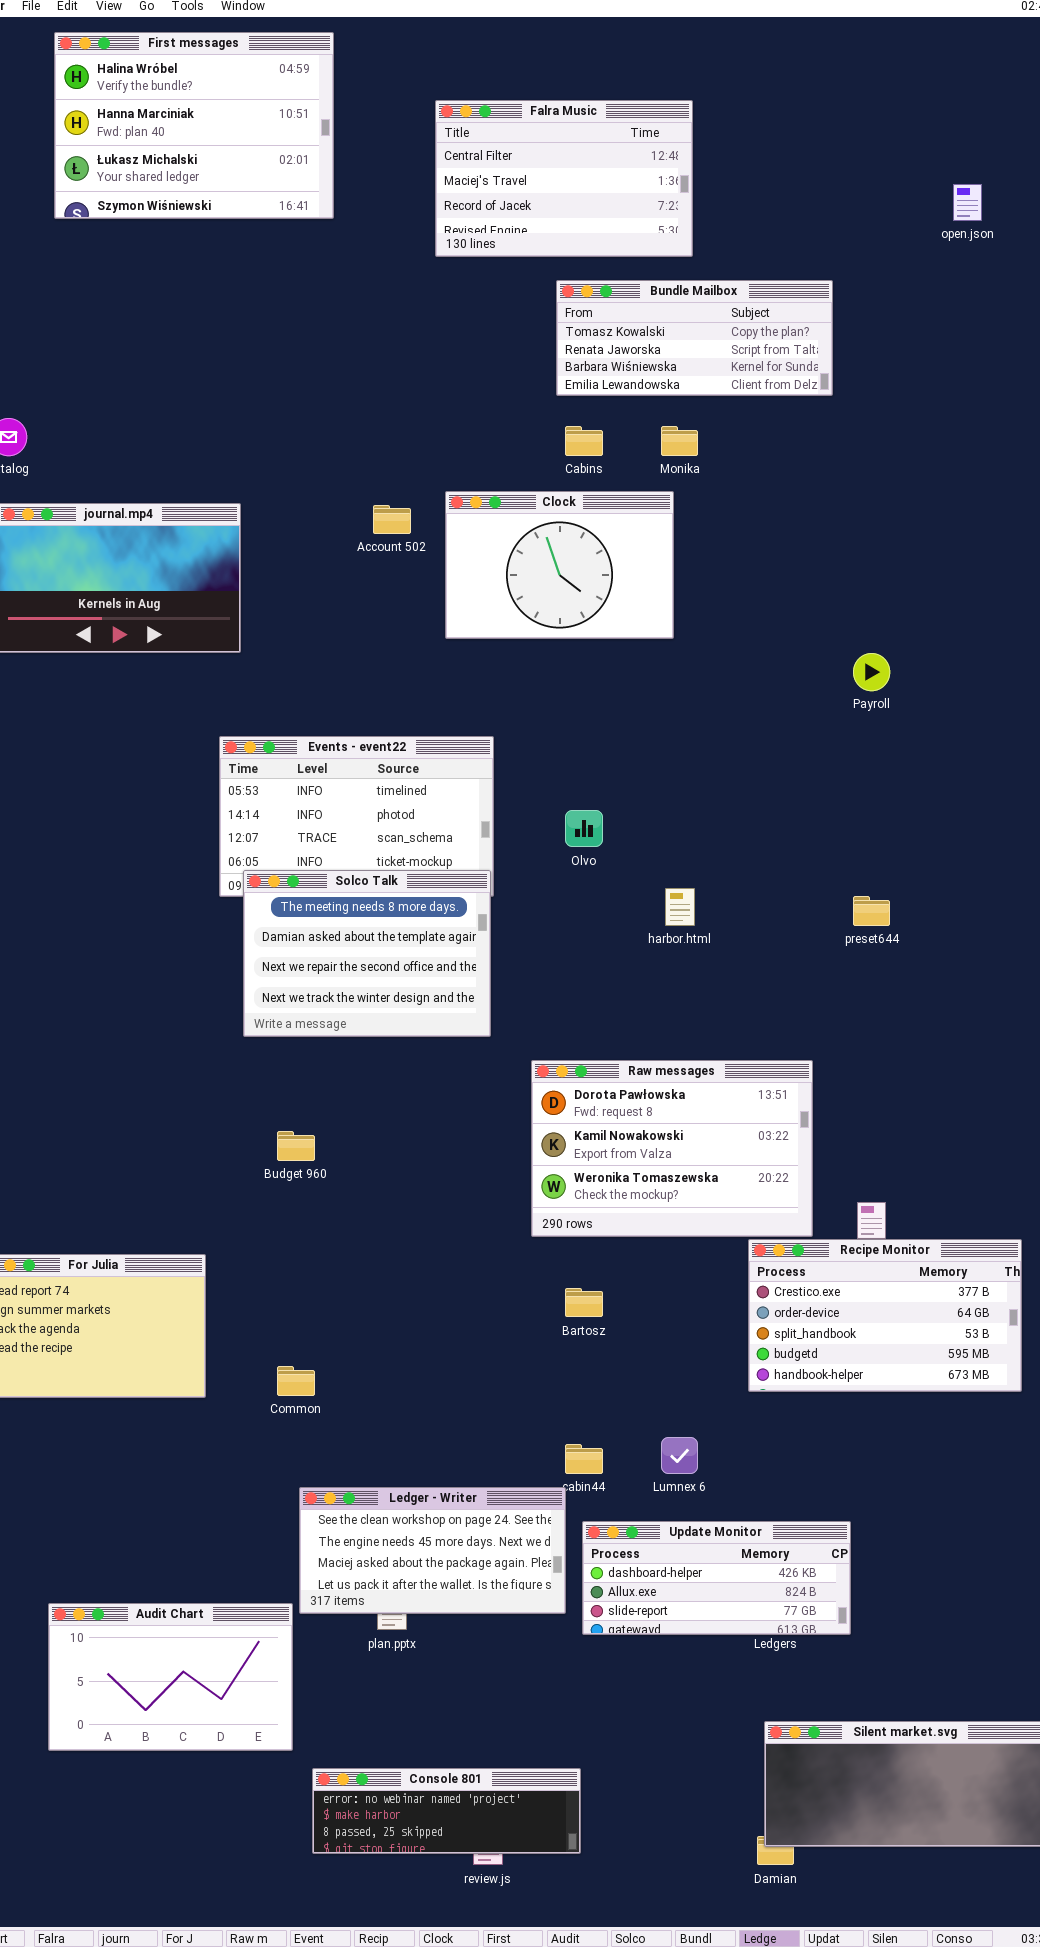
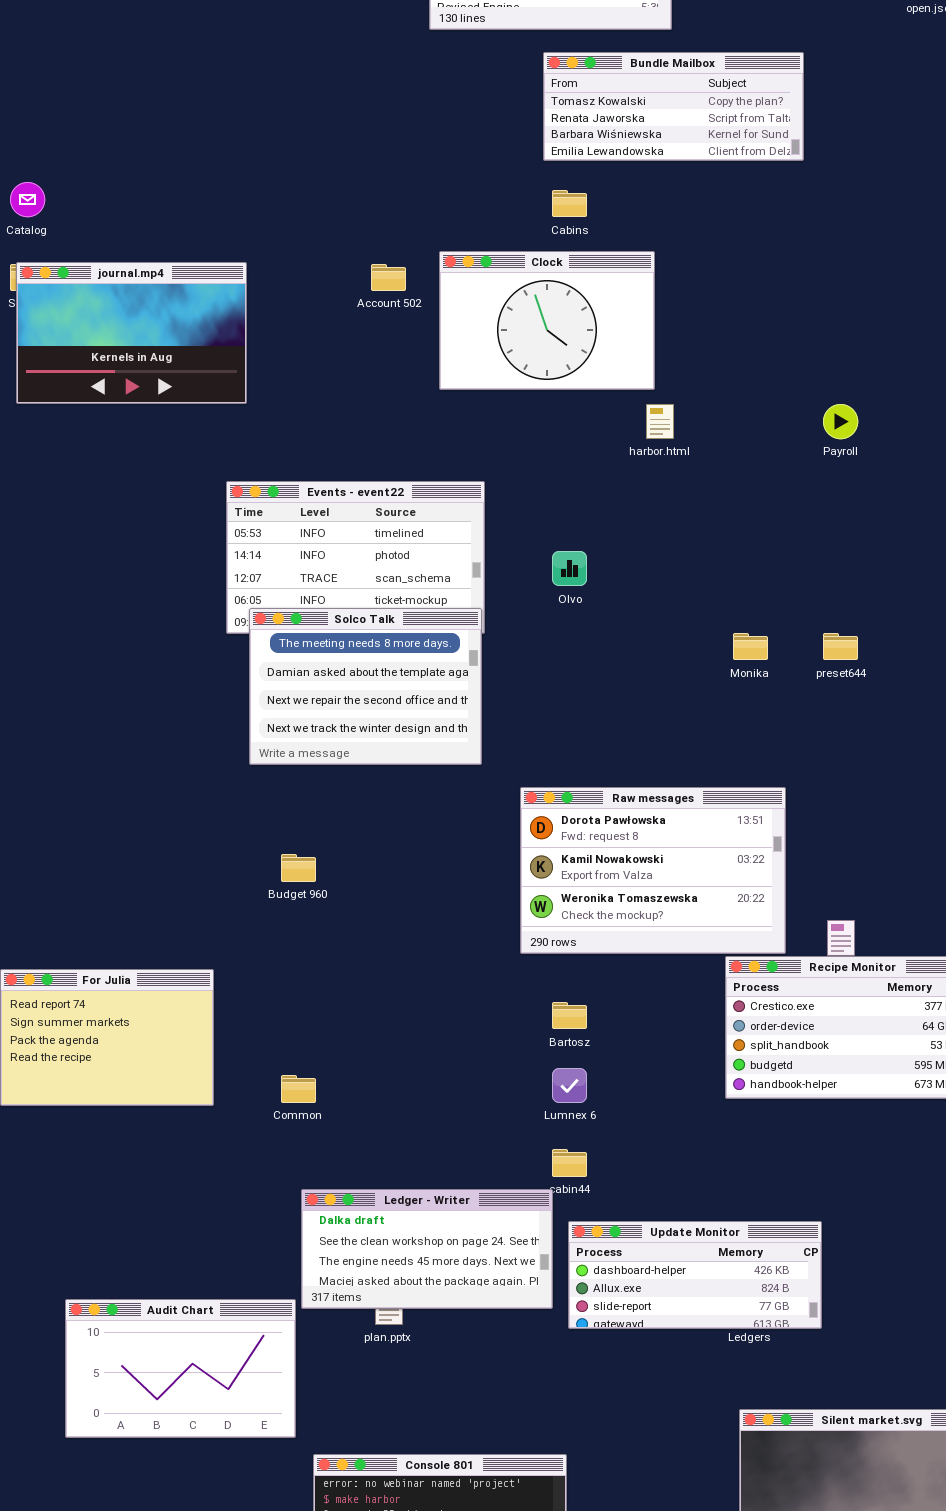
Monika: [661,426,698,456] -> [733,633,768,660], moved
harbor.html: [665,888,695,926] -> [646,404,674,439], moved
Lumnex 6: [661,1437,698,1474] -> [552,1068,587,1103], moved
Ledger - Writer: [299,1487,566,1614] -> [301,1189,553,1309], scrolled up 1 row

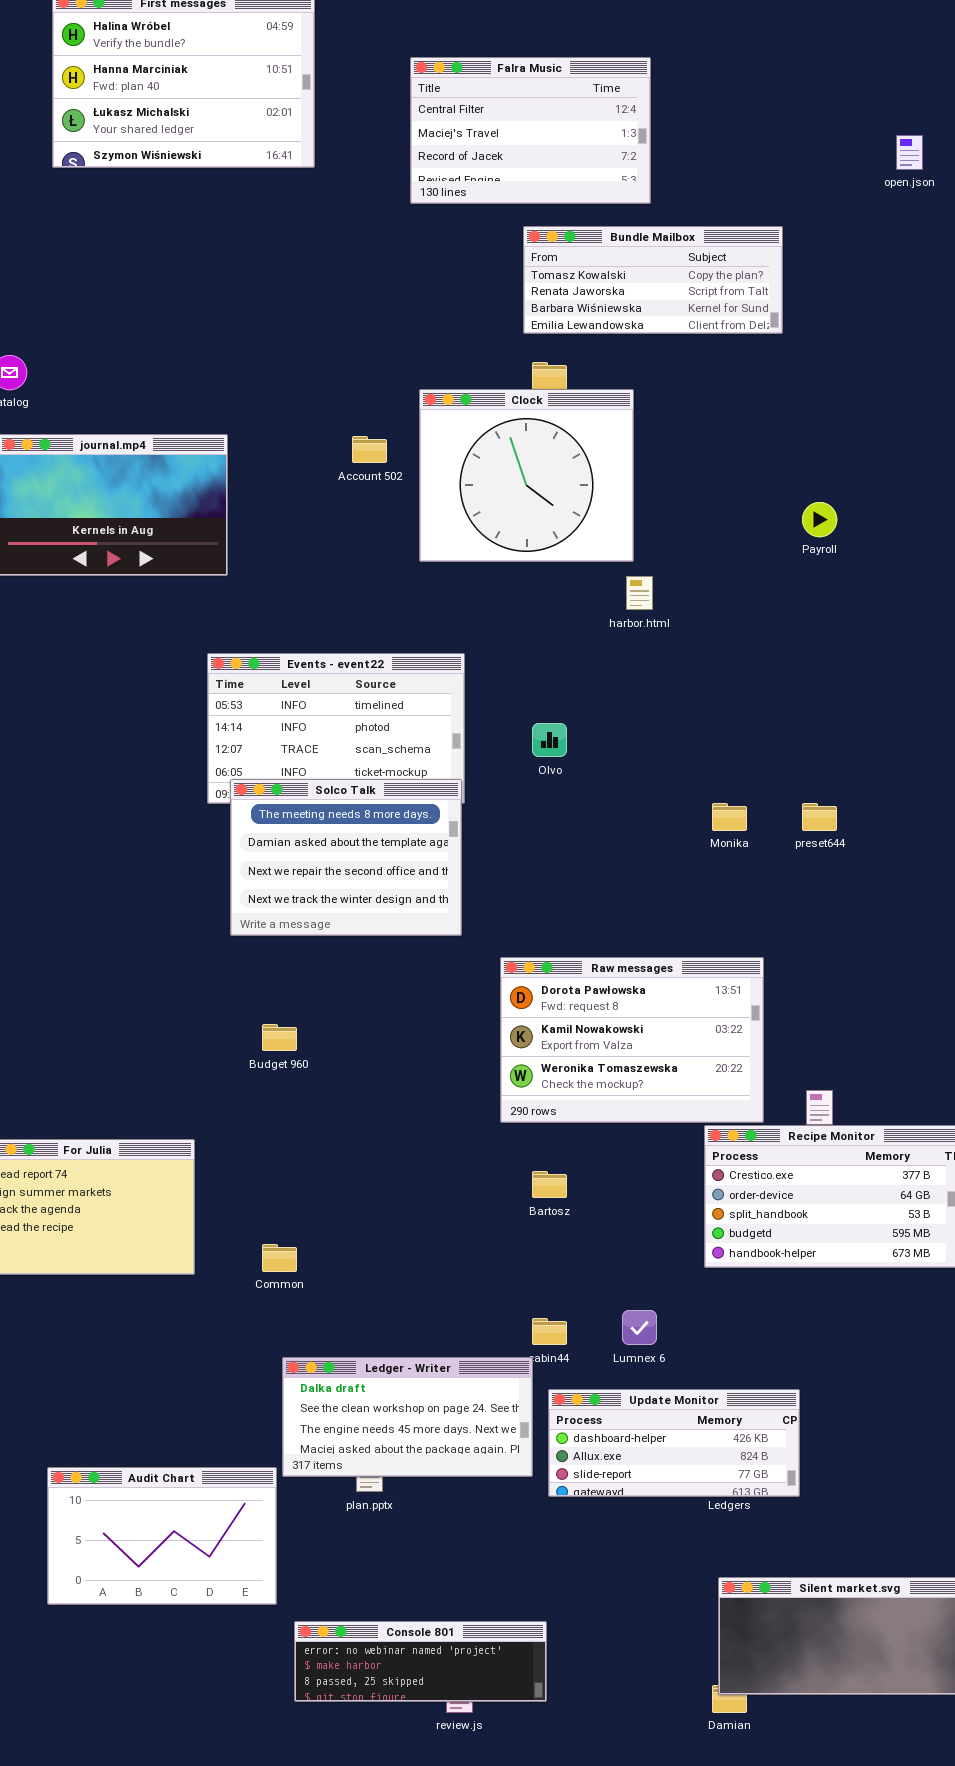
Clock: [439,251,655,390] -> [419,389,634,562], resized
Payroll: [823,404,858,439] -> [802,502,837,537], moved
Lumnex 6: [552,1068,587,1103] -> [622,1310,657,1345], moved

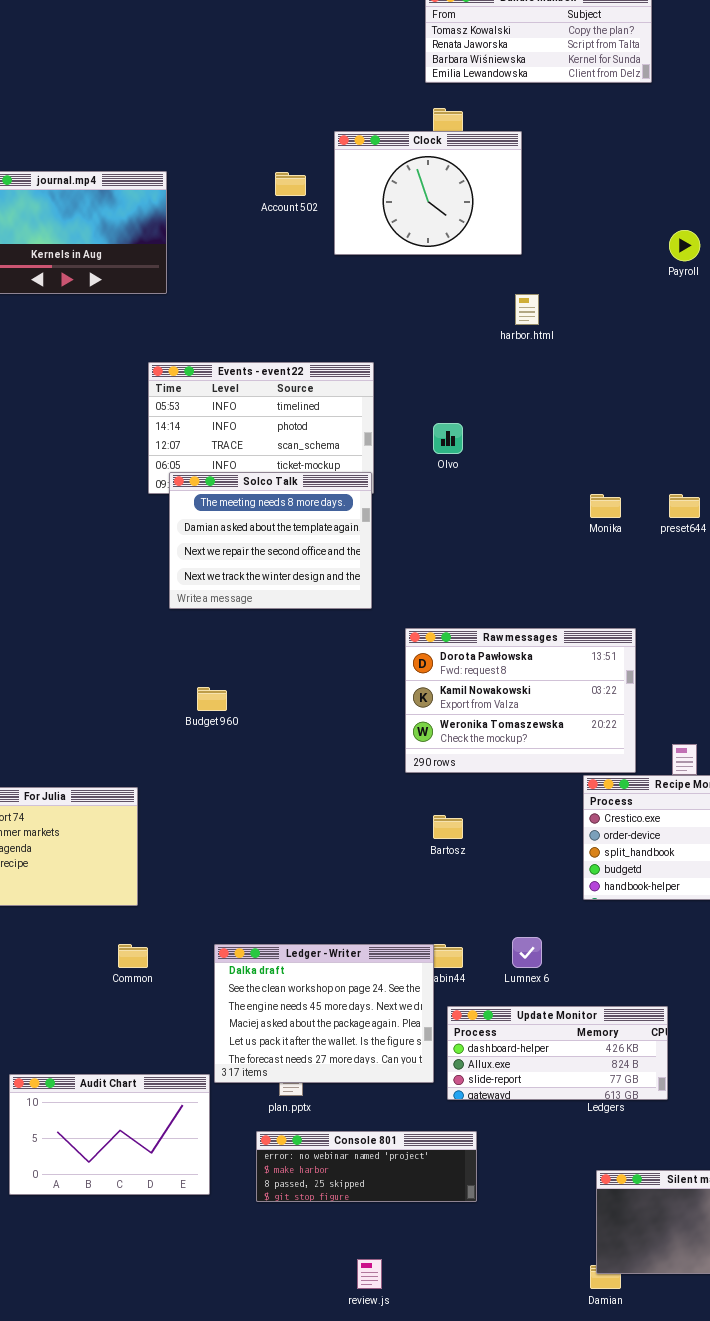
Clock: [419,389,634,562] -> [334,131,522,255], resized
Common: [262,1244,297,1272] -> [118,944,148,968], moved
Ledger - Writer: [282,1357,533,1477] -> [214,944,434,1083], resized
Console 801: [294,1621,547,1702] -> [256,1131,477,1202], moved

